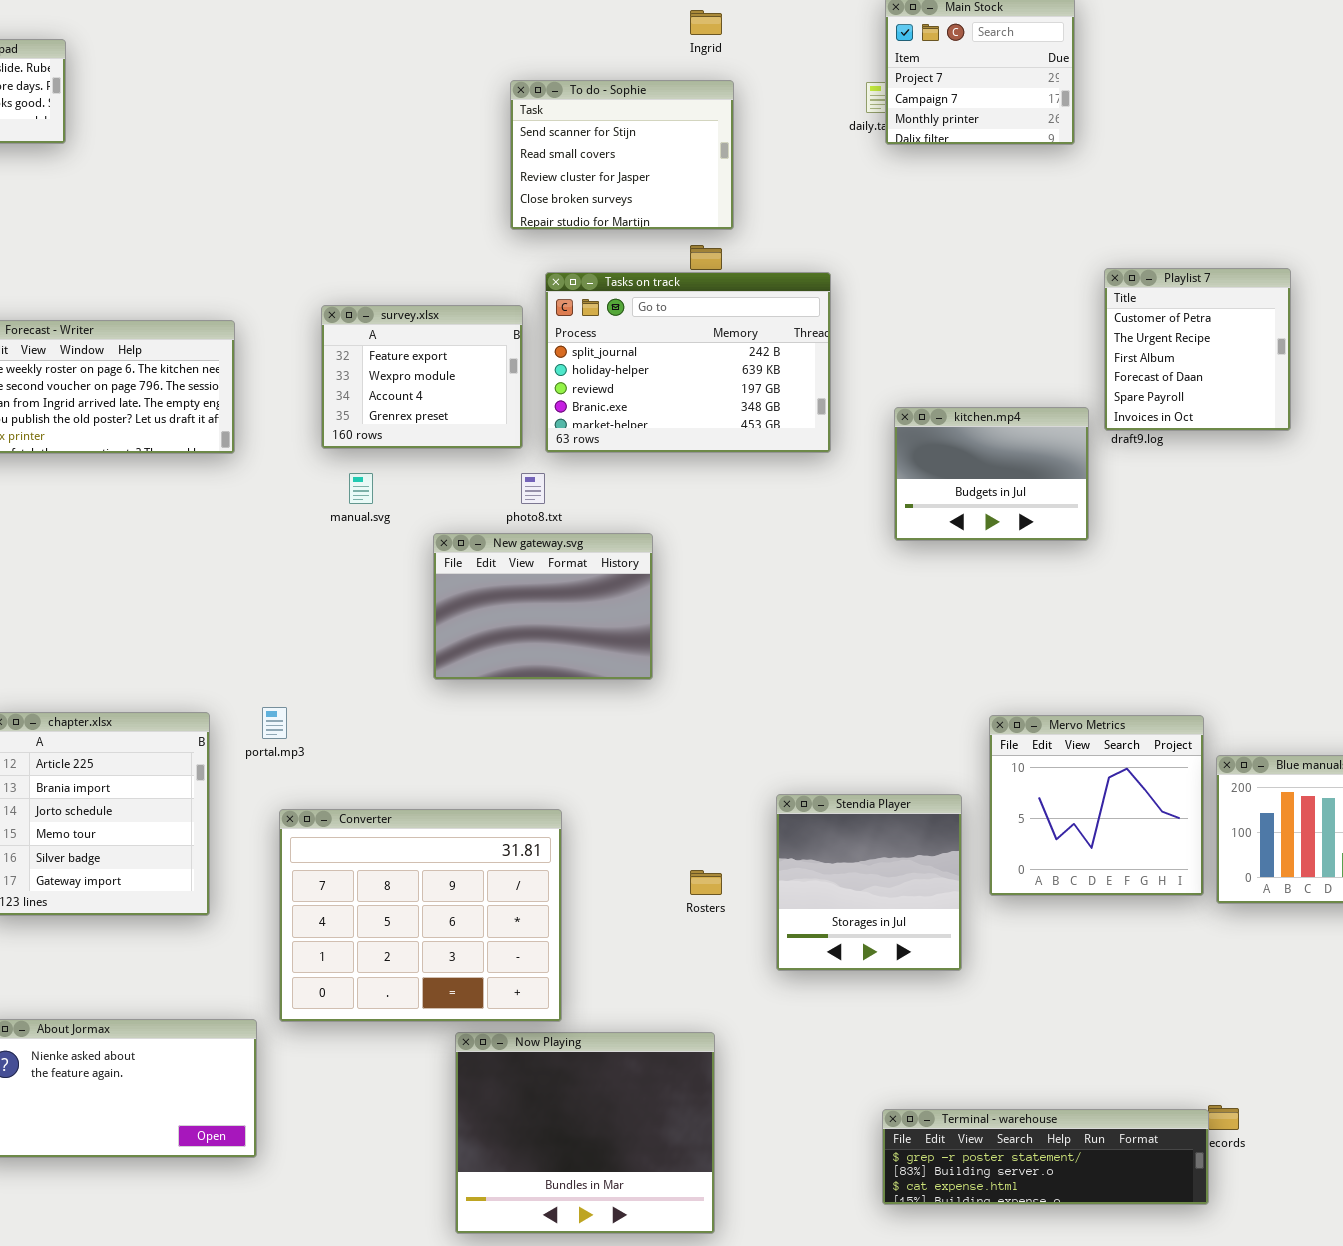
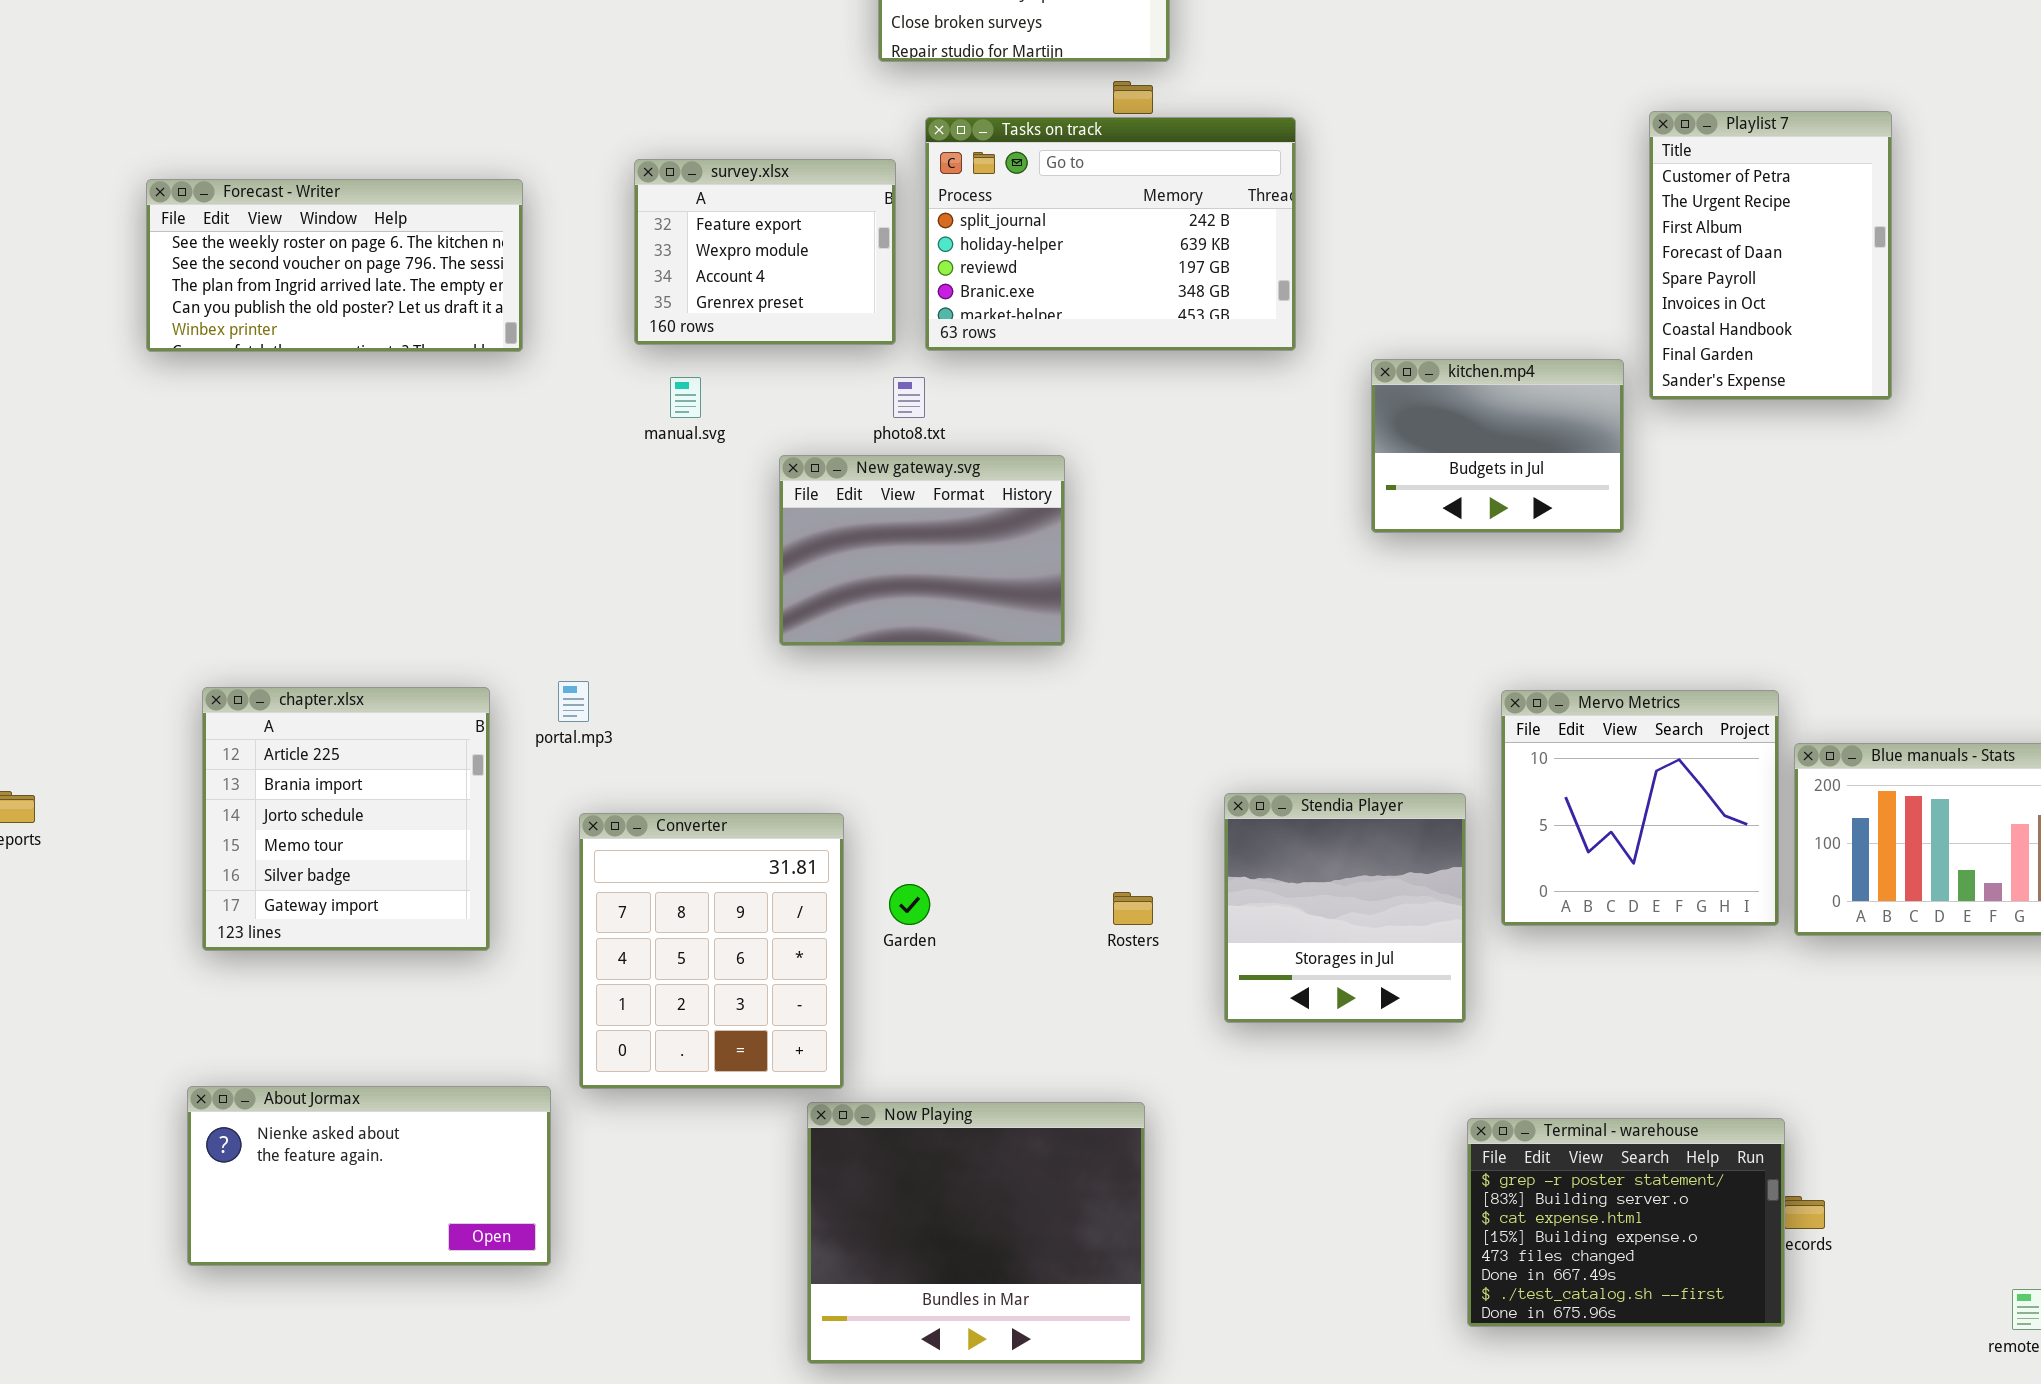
Playlist 7: [1104,268,1291,431] -> [1649,111,1892,400], resized
kitchen.mp4: [894,407,1089,541] -> [1371,359,1624,533], moved
Converter: [279,809,562,1022] -> [579,813,844,1089], resized
Terminal - warehouse: [882,1109,1209,1205] -> [1467,1118,1785,1327], resized

